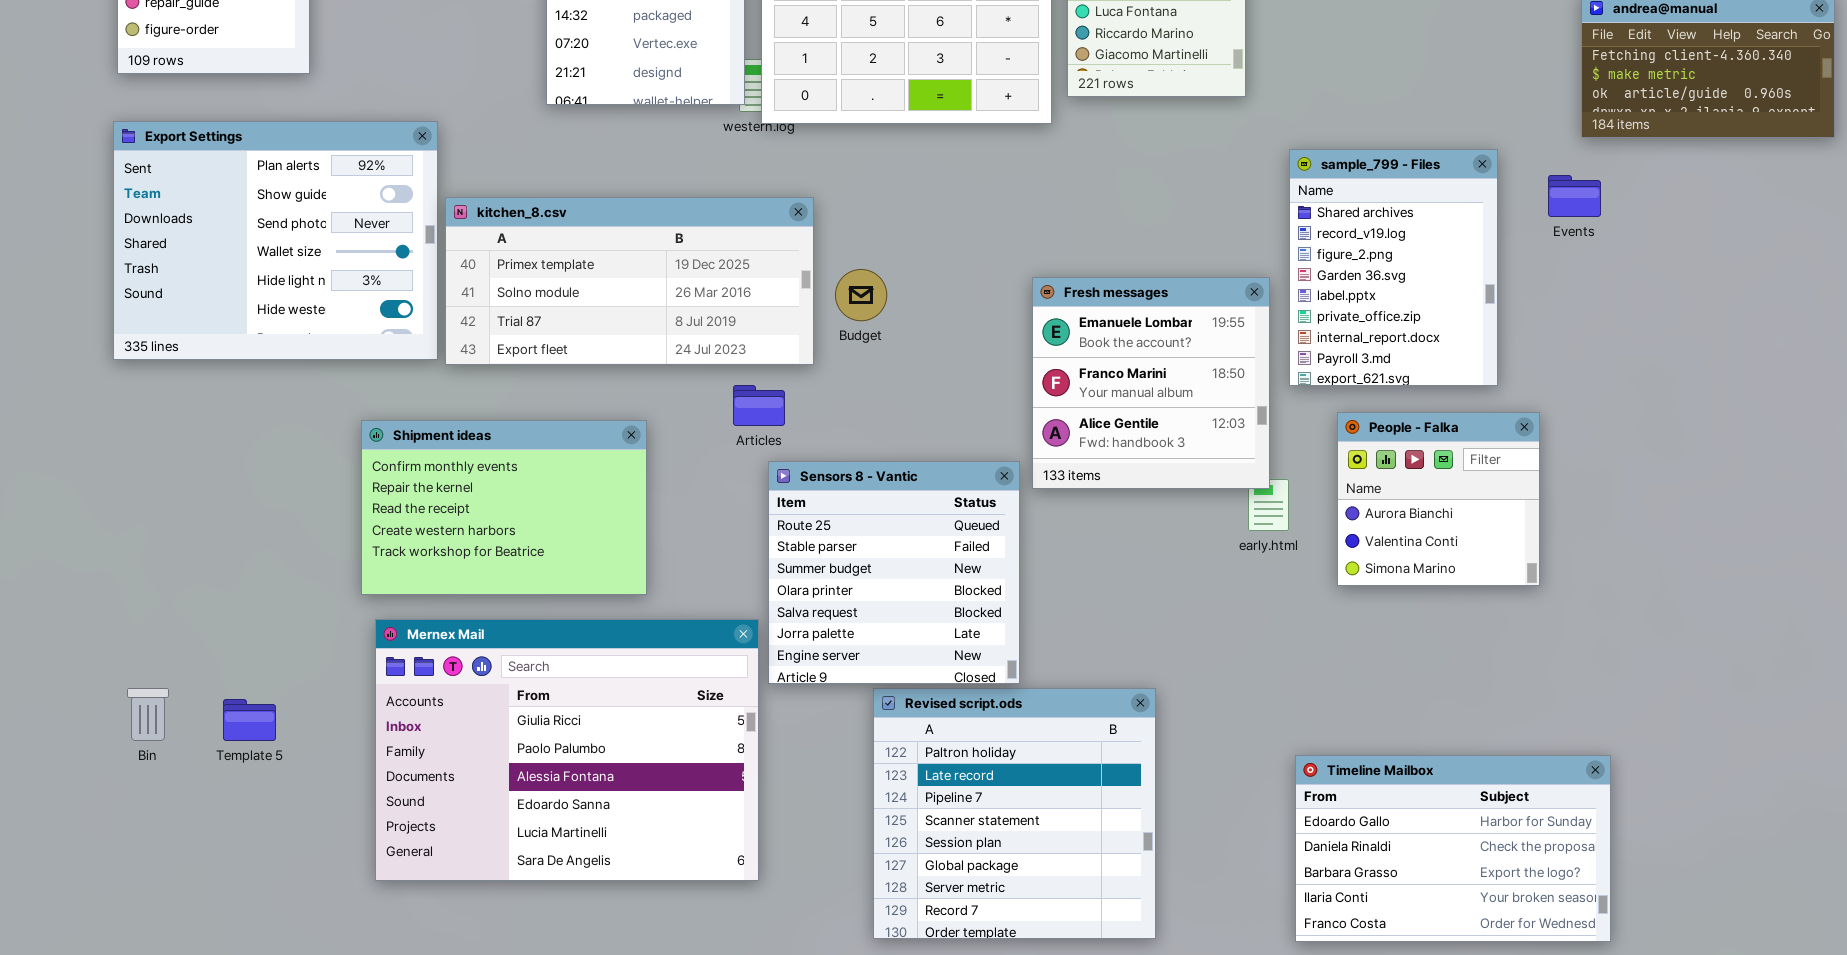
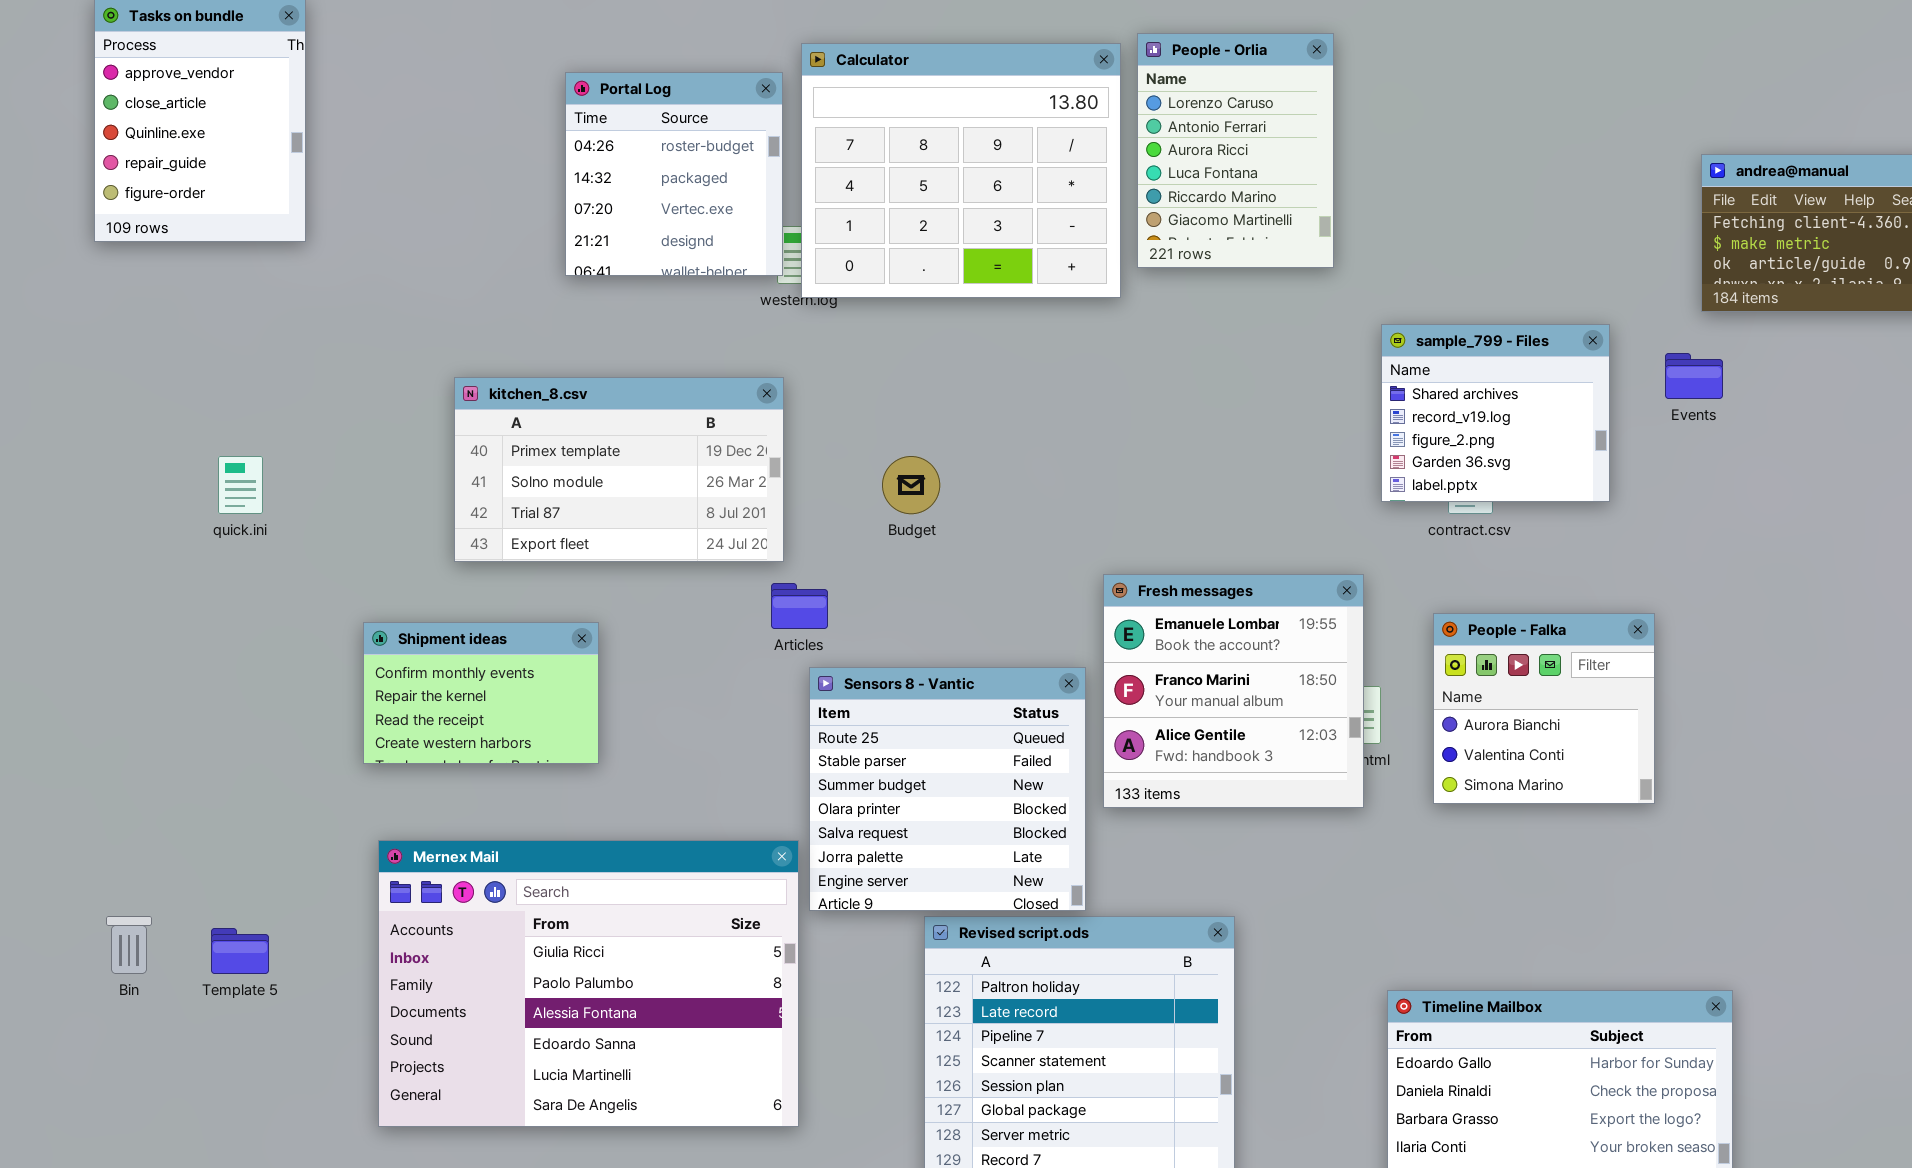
Export Settings: [113,121,438,360] -> none, closed
sample_799 - Files: [1289,149,1498,386] -> [1381,324,1610,502], resized
kitchen_8.csv: [445,197,814,365] -> [454,377,784,562], resized
Fresh messages: [1032,277,1270,489] -> [1103,574,1364,808], moved
Shipment ideas: [361,420,647,595] -> [363,622,599,764], resized

